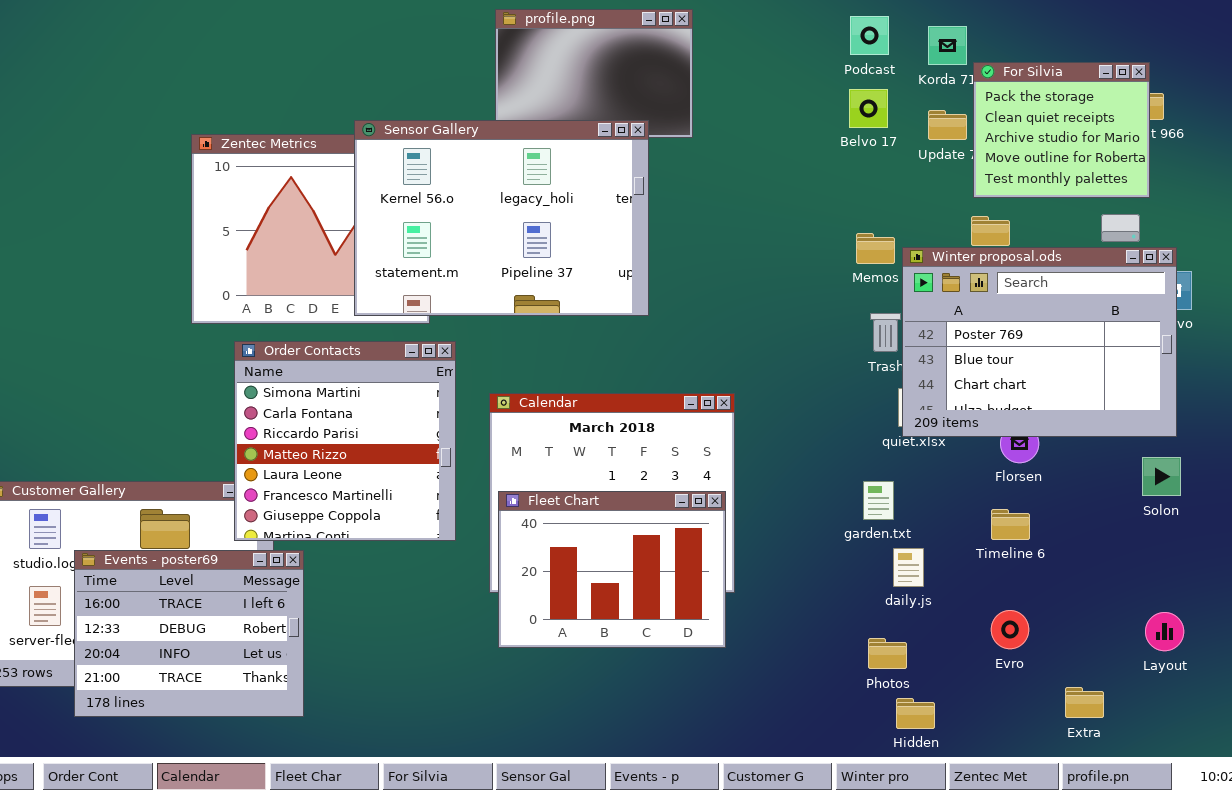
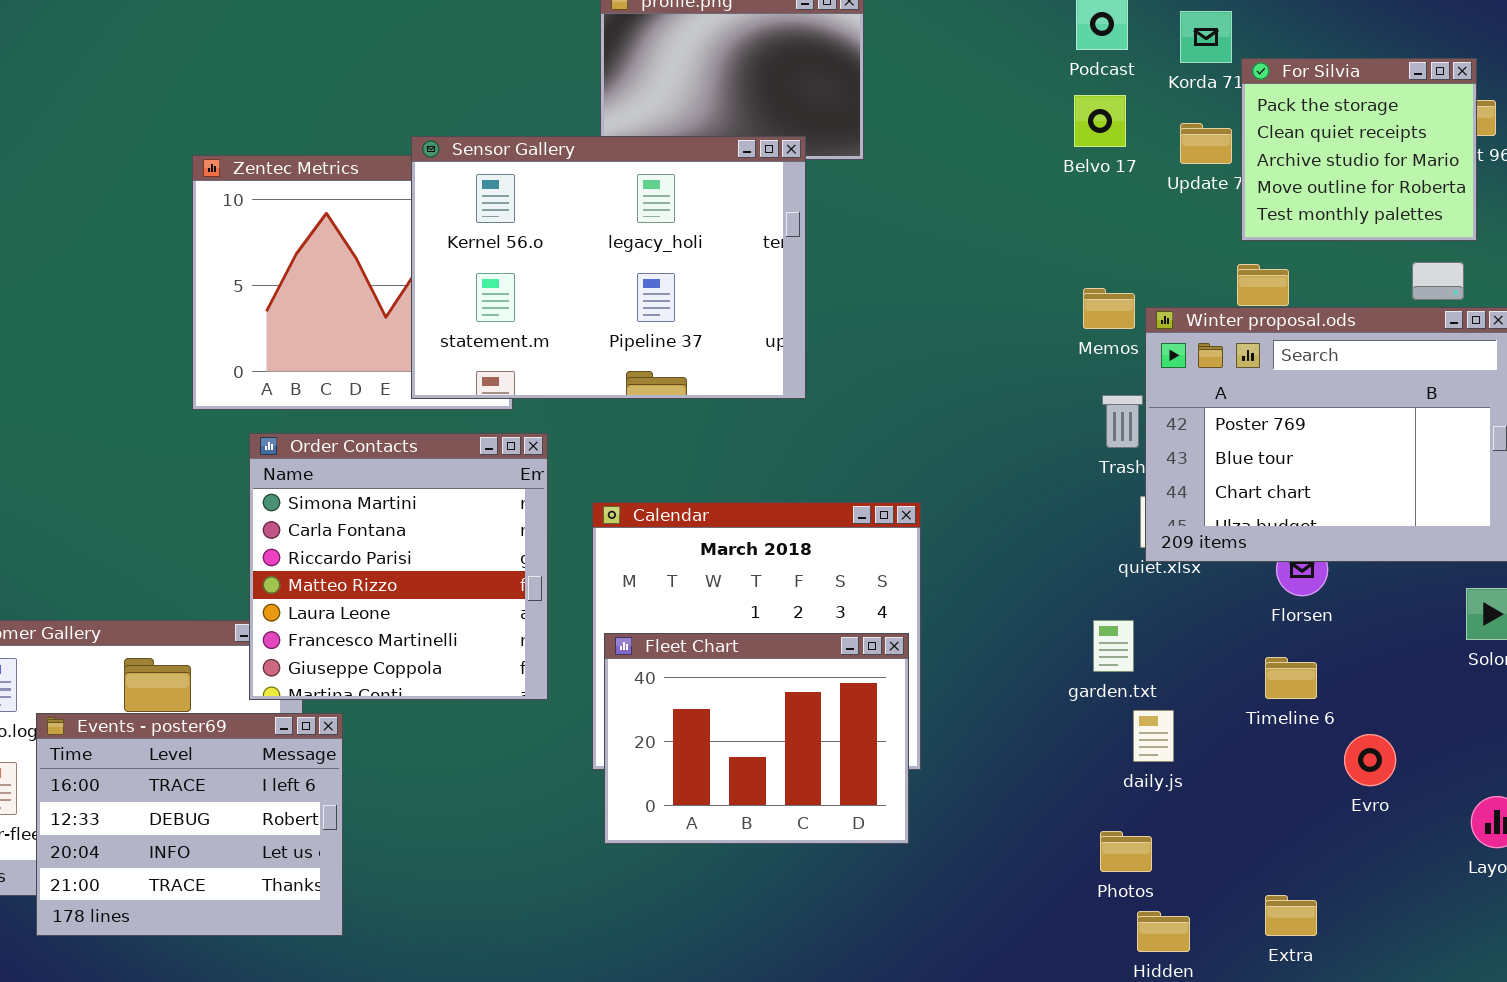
Evro: [991,610,1029,649] -> [1344,734,1396,786], moved
Extra: [1065,687,1104,718] -> [1265,895,1317,936], moved

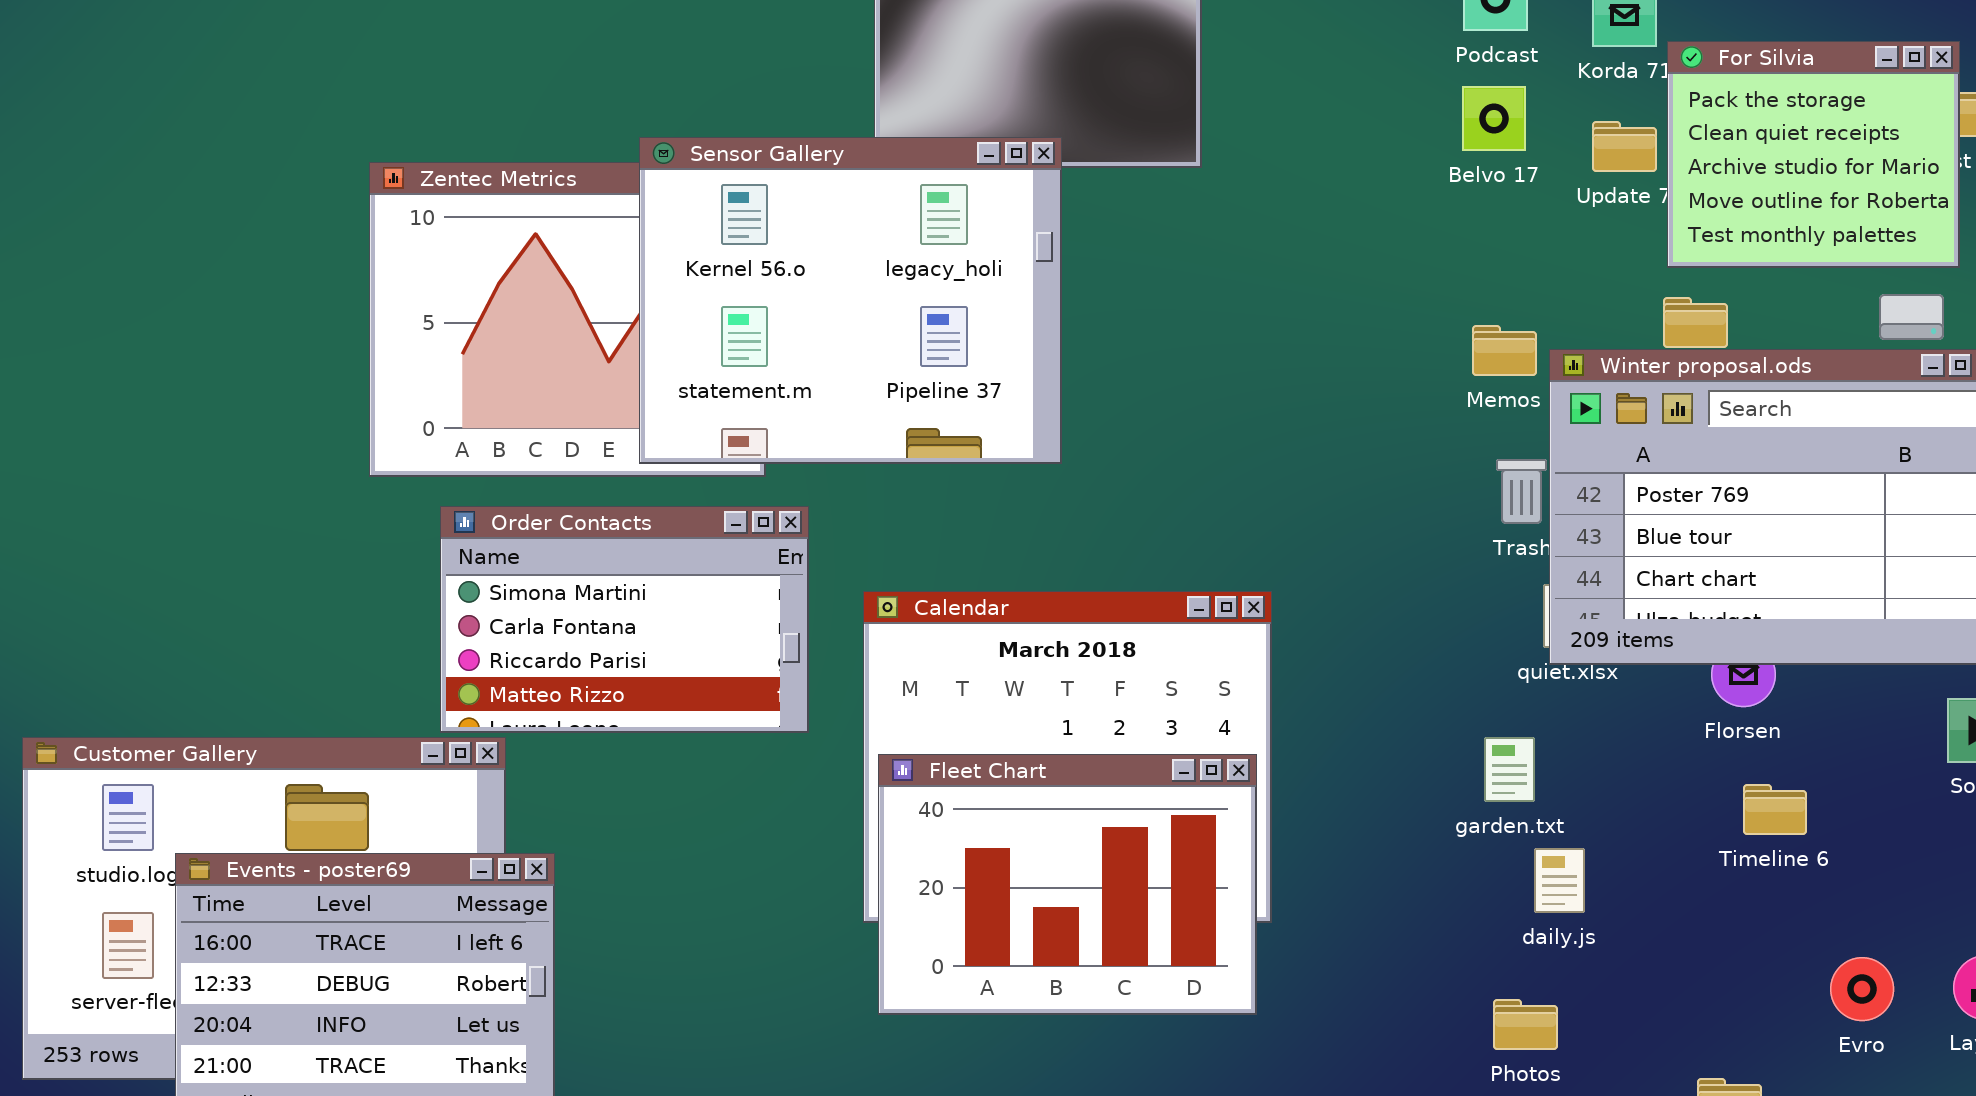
Sensor Gallery: [411,136,806,399] -> [639,137,1062,464], resized
Order Contacts: [249,433,548,700] -> [440,506,809,733], resized
Timeline 6: [1265,657,1317,699] -> [1743,784,1807,835], moved
Evro: [1344,734,1396,786] -> [1830,957,1894,1021], moved

